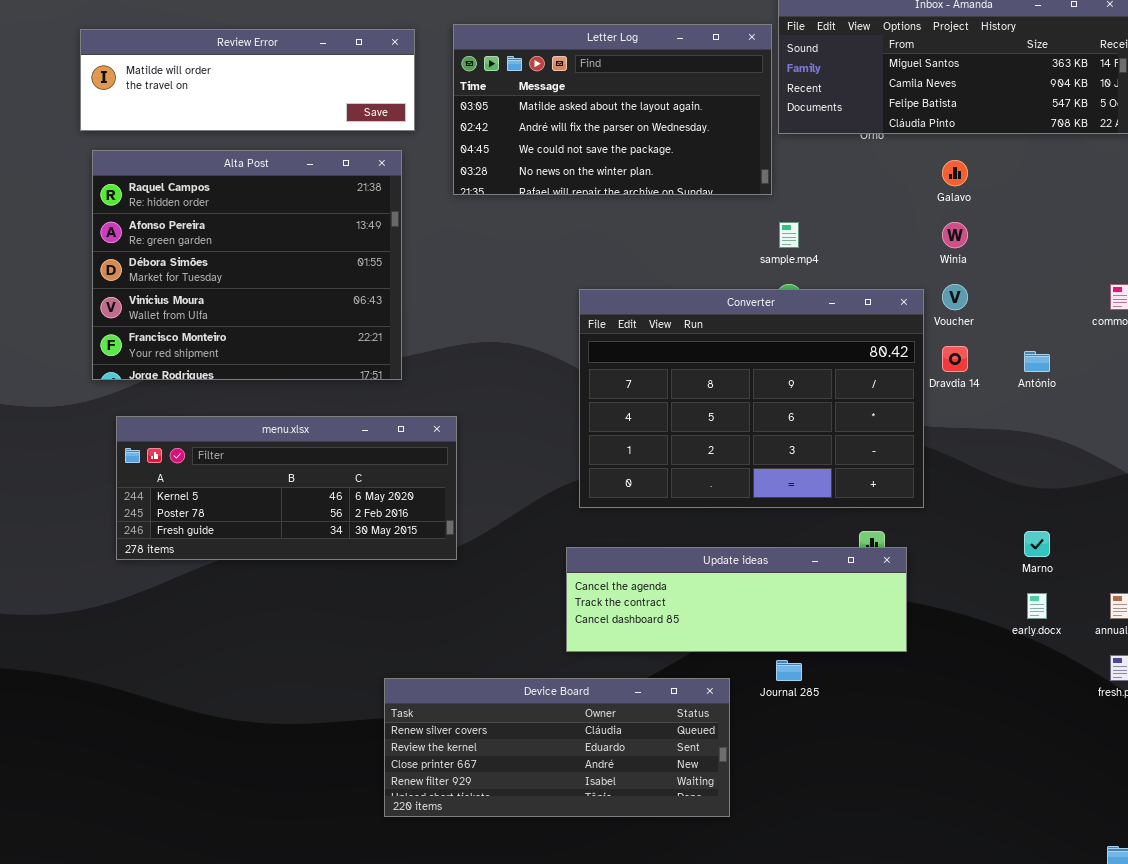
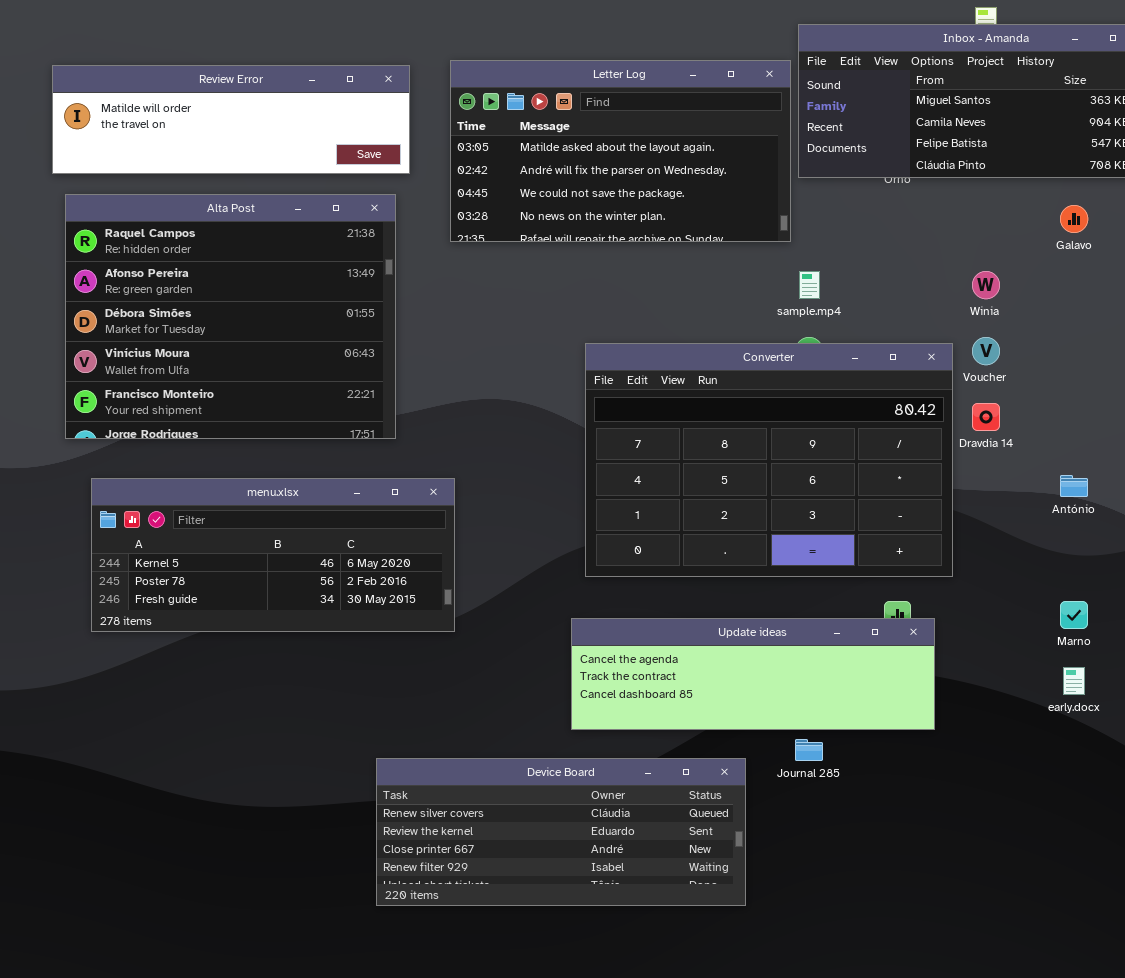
Galavo: [942,160,968,186] -> [1060,205,1088,233], moved
António: [1024,351,1050,372] -> [1060,475,1088,497], moved

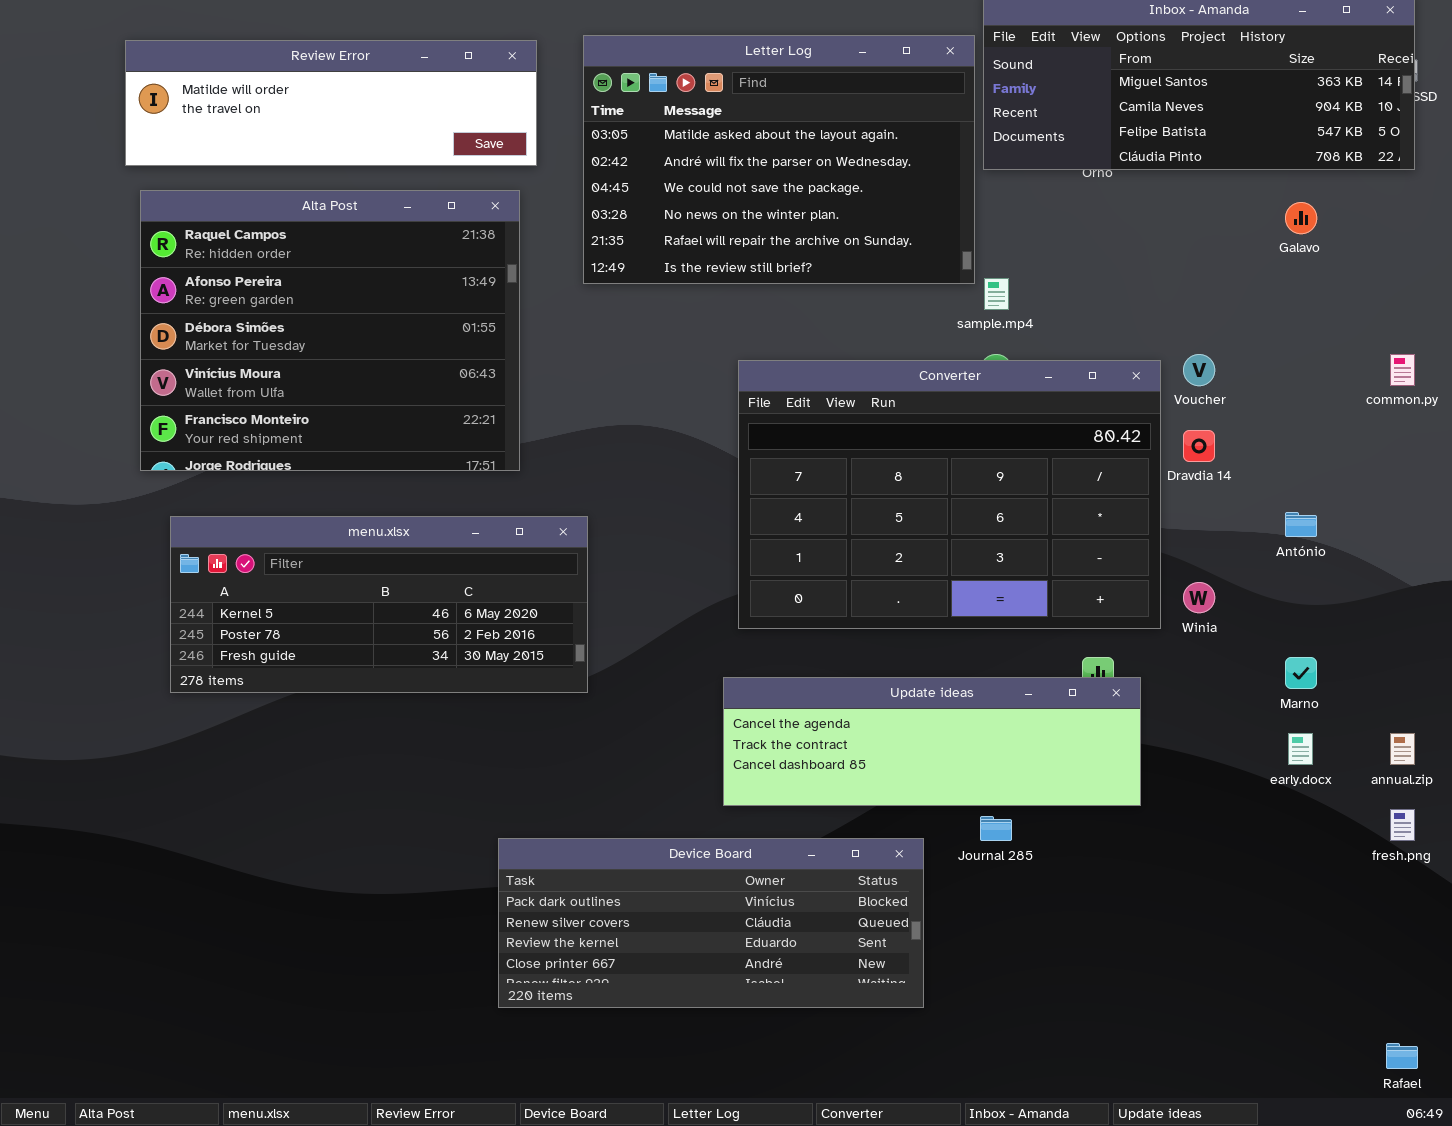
Letter Log: [450,60,791,242] -> [583,35,975,284], resized
Winia: [972,271,1000,299] -> [1183,582,1215,613], moved
Device Board: [376,758,746,906] -> [498,838,924,1008], scrolled up 1 row

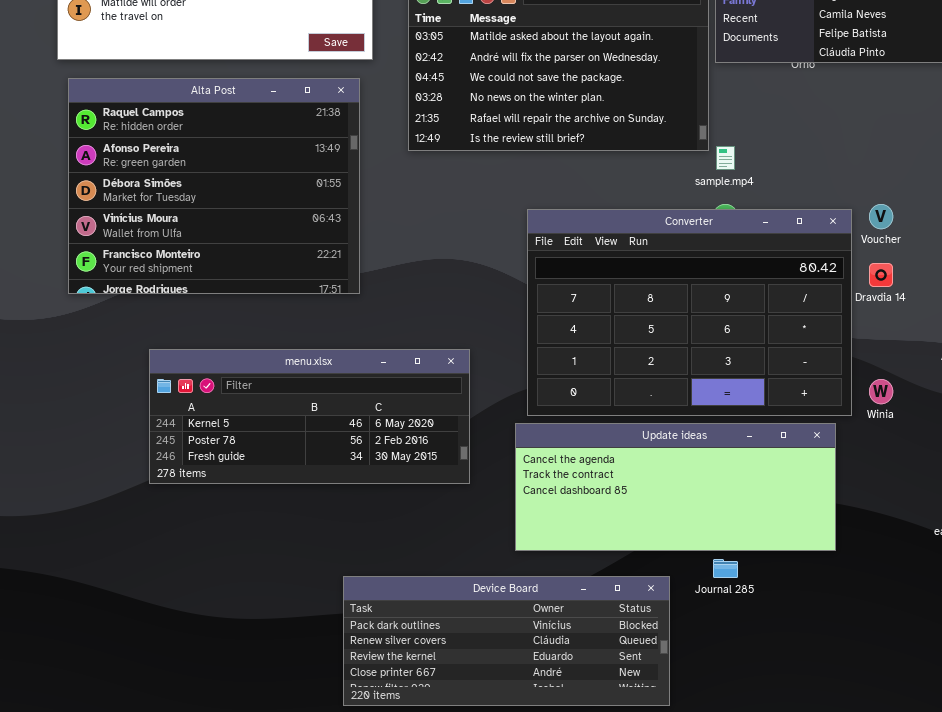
menu.xlsx: [170,516,588,693] -> [149,349,470,484], moved
Update ideas: [723,677,1141,806] -> [515,423,836,551], resized

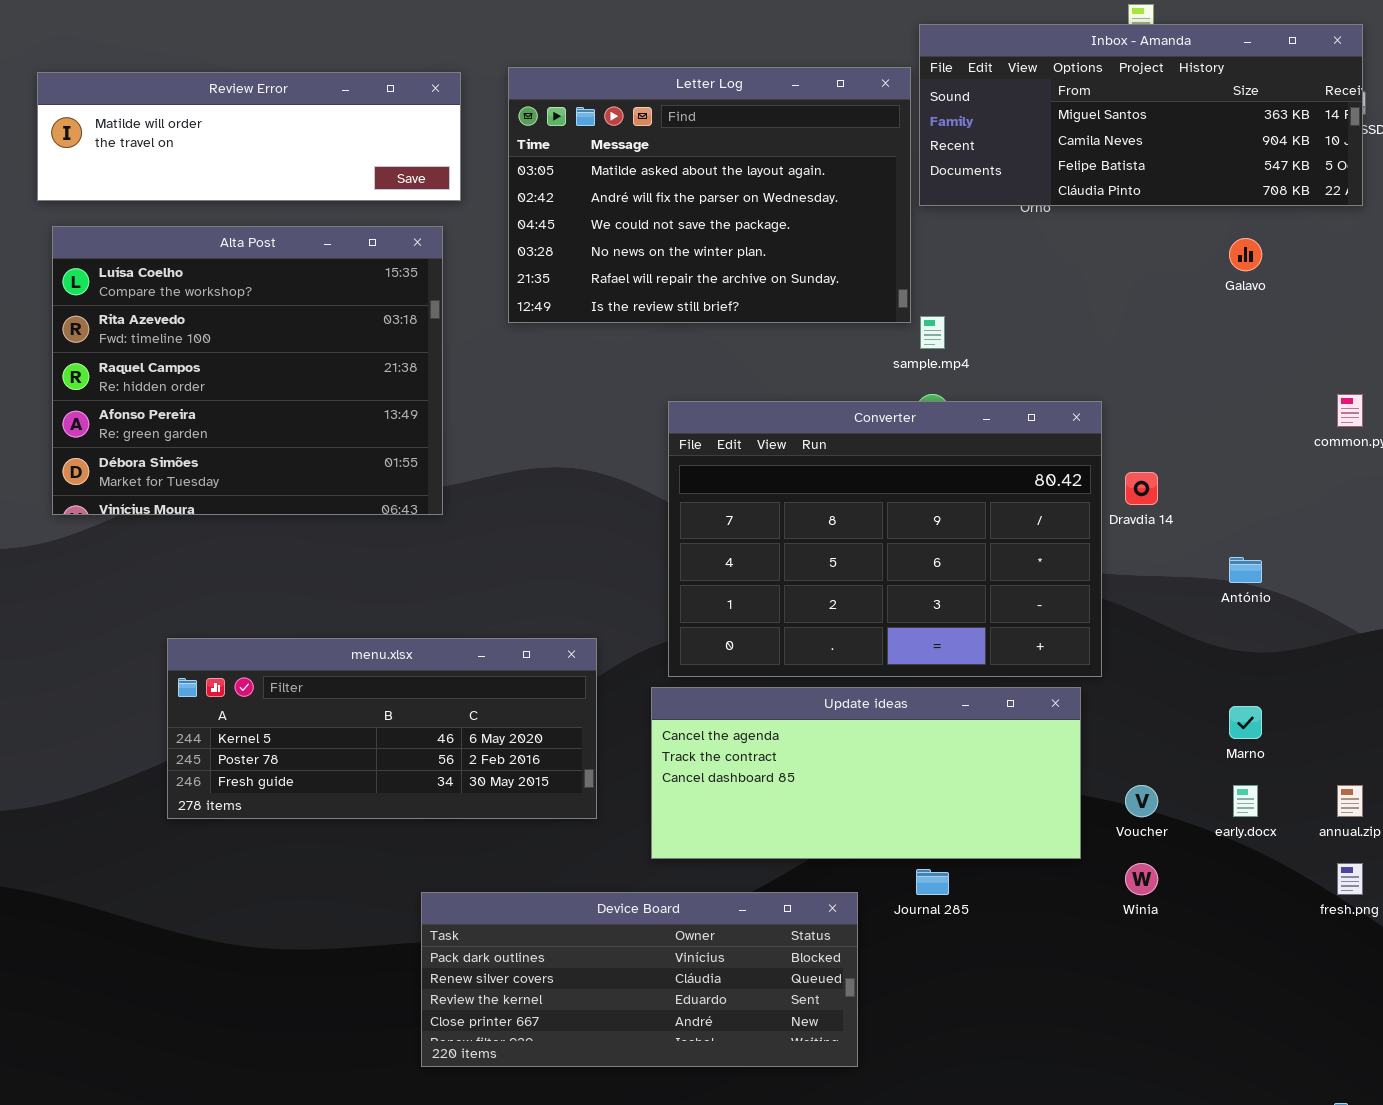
Alta Post: [68,78,360,294] -> [52,226,443,515], scrolled up 2 rows
Voucher: [869,204,893,229] -> [1125,785,1158,817], moved
menu.xlsx: [149,349,470,484] -> [167,638,597,819], moved
Winia: [869,379,893,404] -> [1125,863,1158,895], moved

